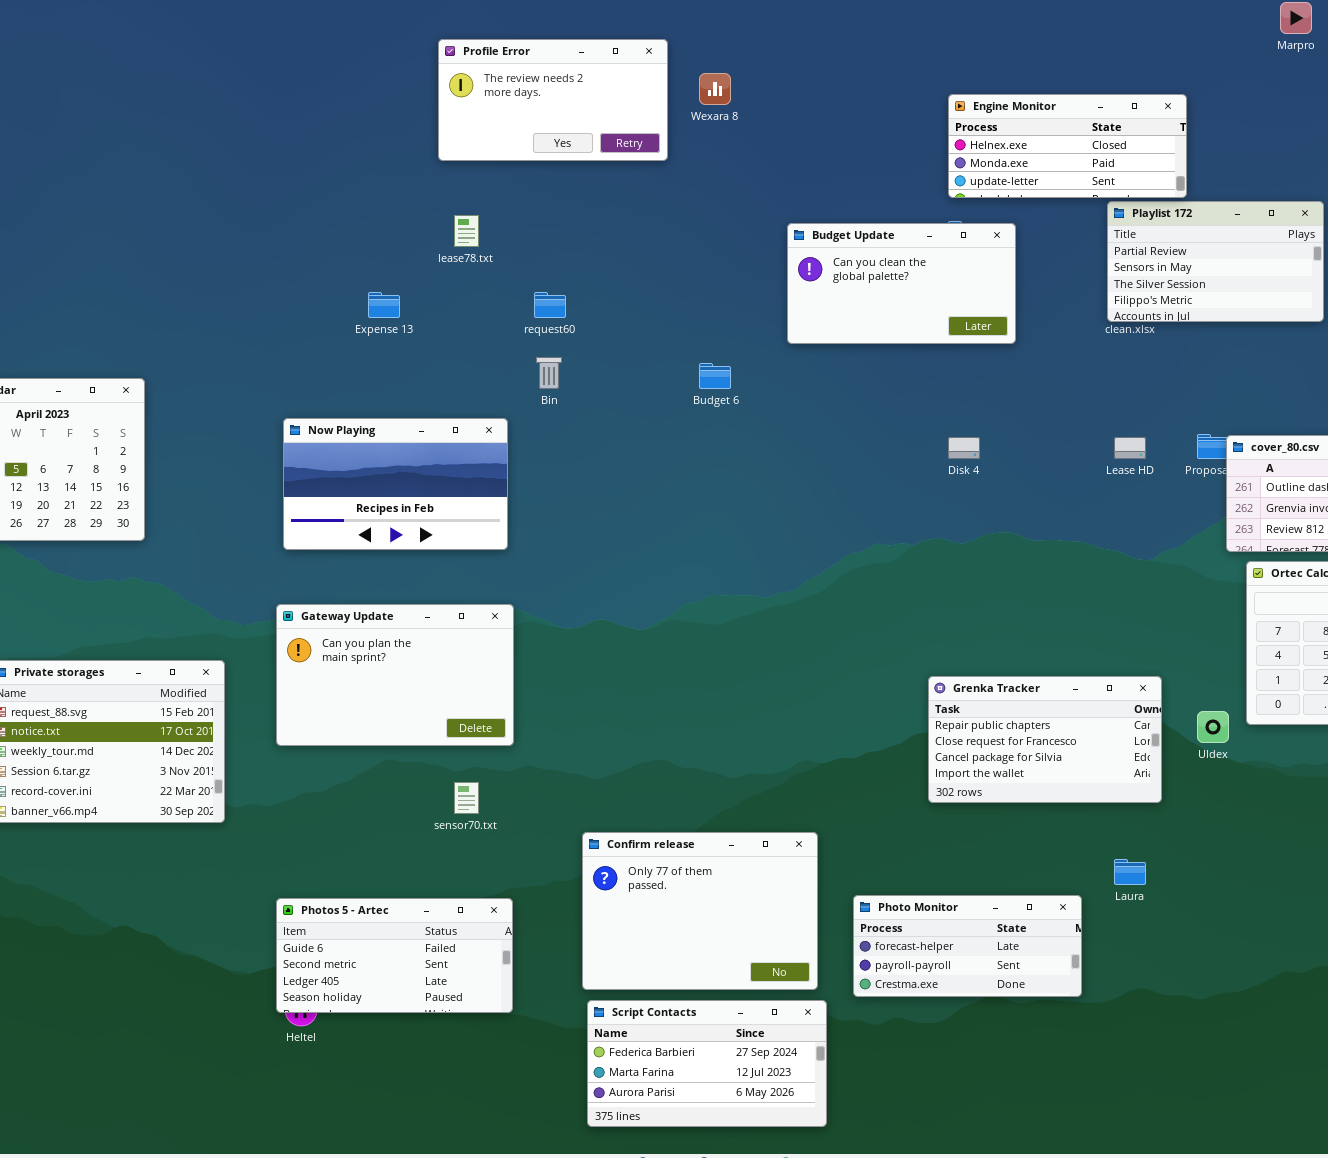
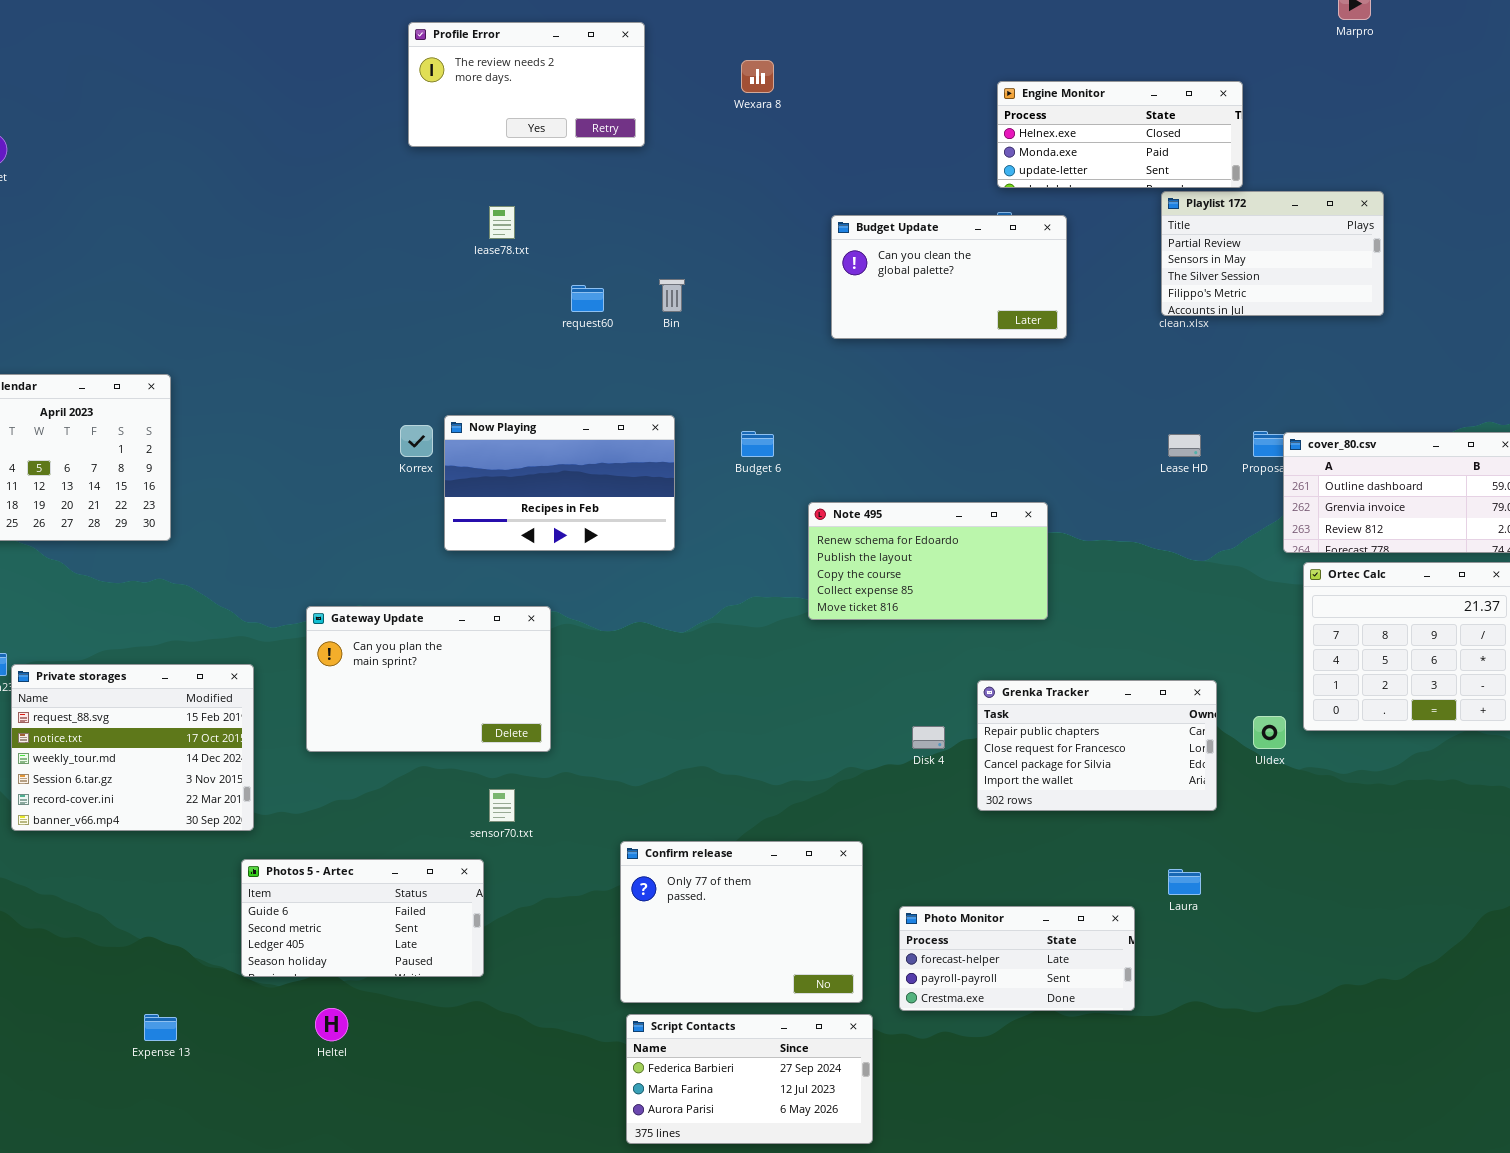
Profile Error: [438,39,668,161] -> [408,22,645,147], moved
Expense 13: [368,292,400,318] -> [144,1014,177,1041], moved
Bin: [536,357,562,389] -> [659,279,685,312], moved
Budget 6: [699,363,731,389] -> [741,431,774,457], moved
Now Playing: [283,418,508,550] -> [444,415,675,551], moved
Disk 4: [948,437,980,459] -> [912,726,945,749], moved
Note 495: none -> [808,502,1048,620], opened
Photos 5 - Artec: [276,898,513,1013] -> [241,859,484,977], moved

